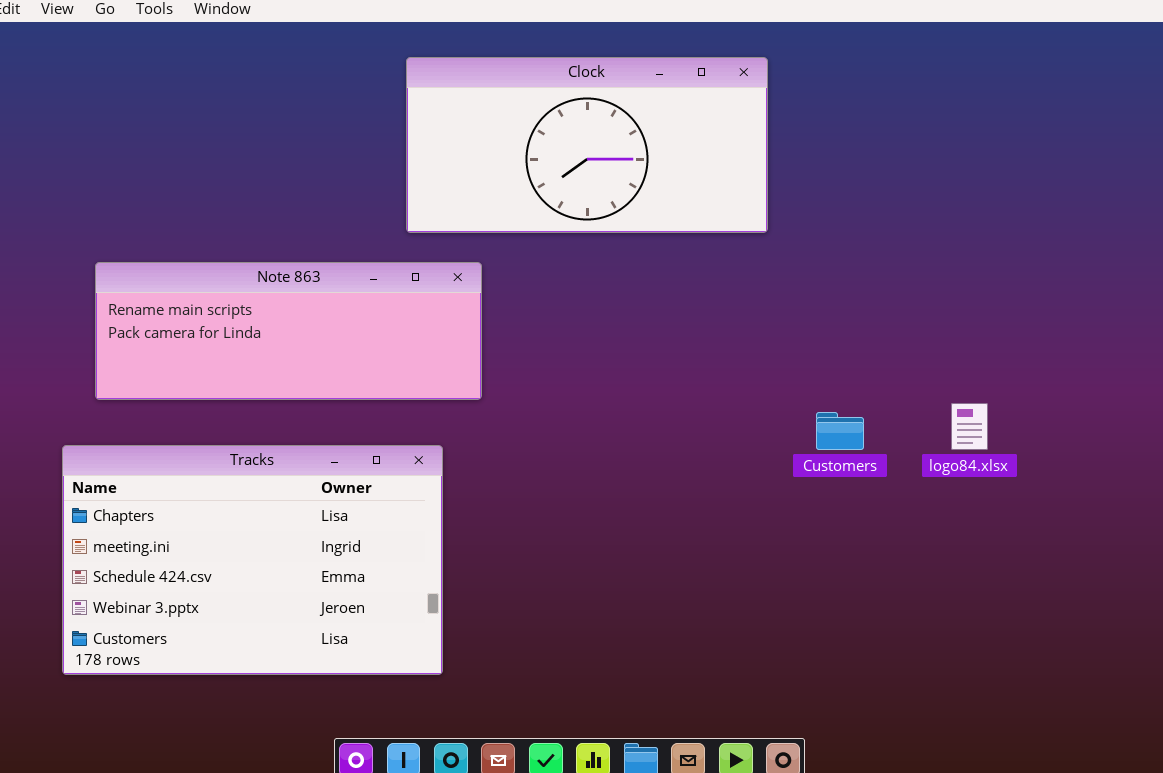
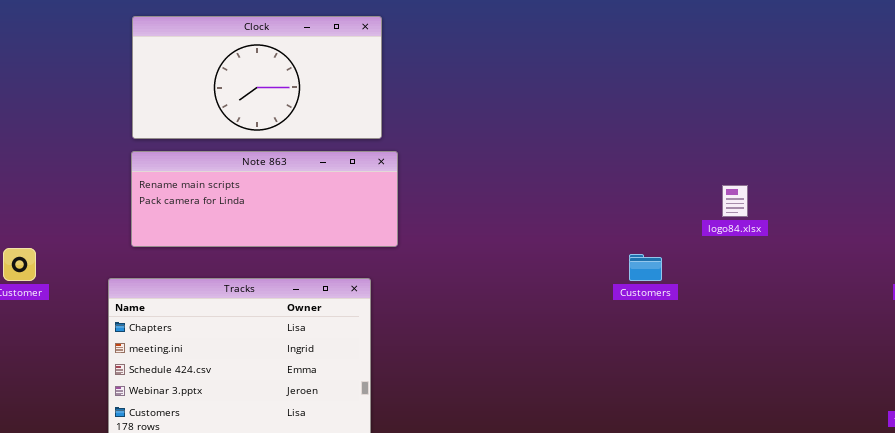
Clock: [406,57,768,233] -> [132,16,382,139], moved
logo84.xlsx: [951,403,988,450] -> [722,185,748,217], moved

